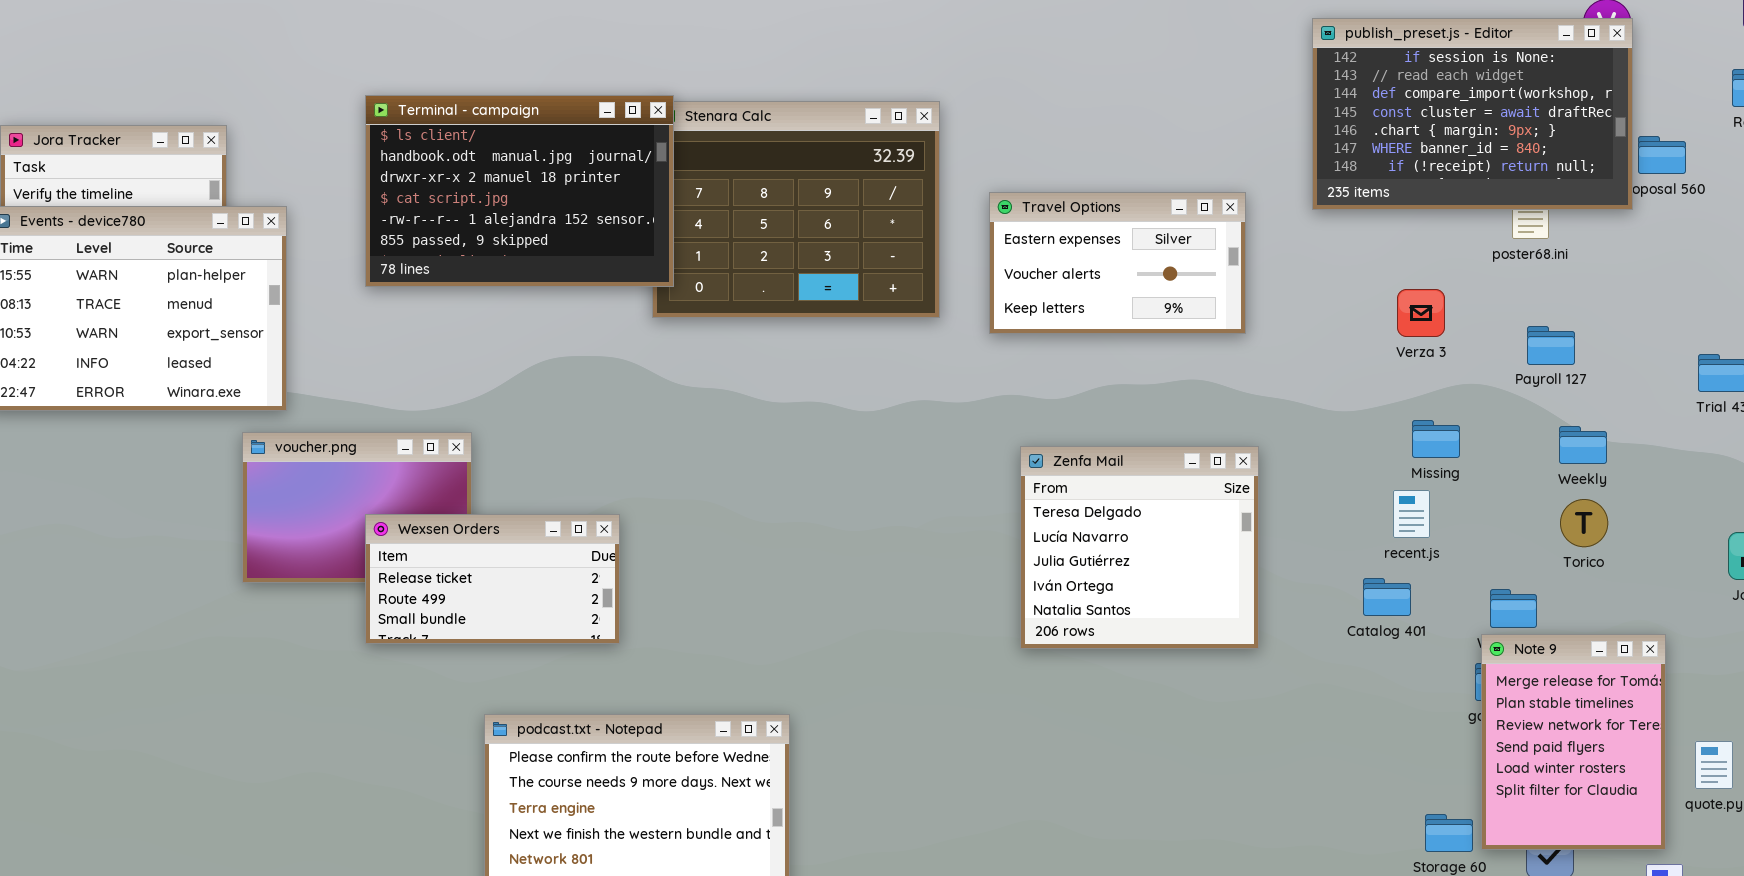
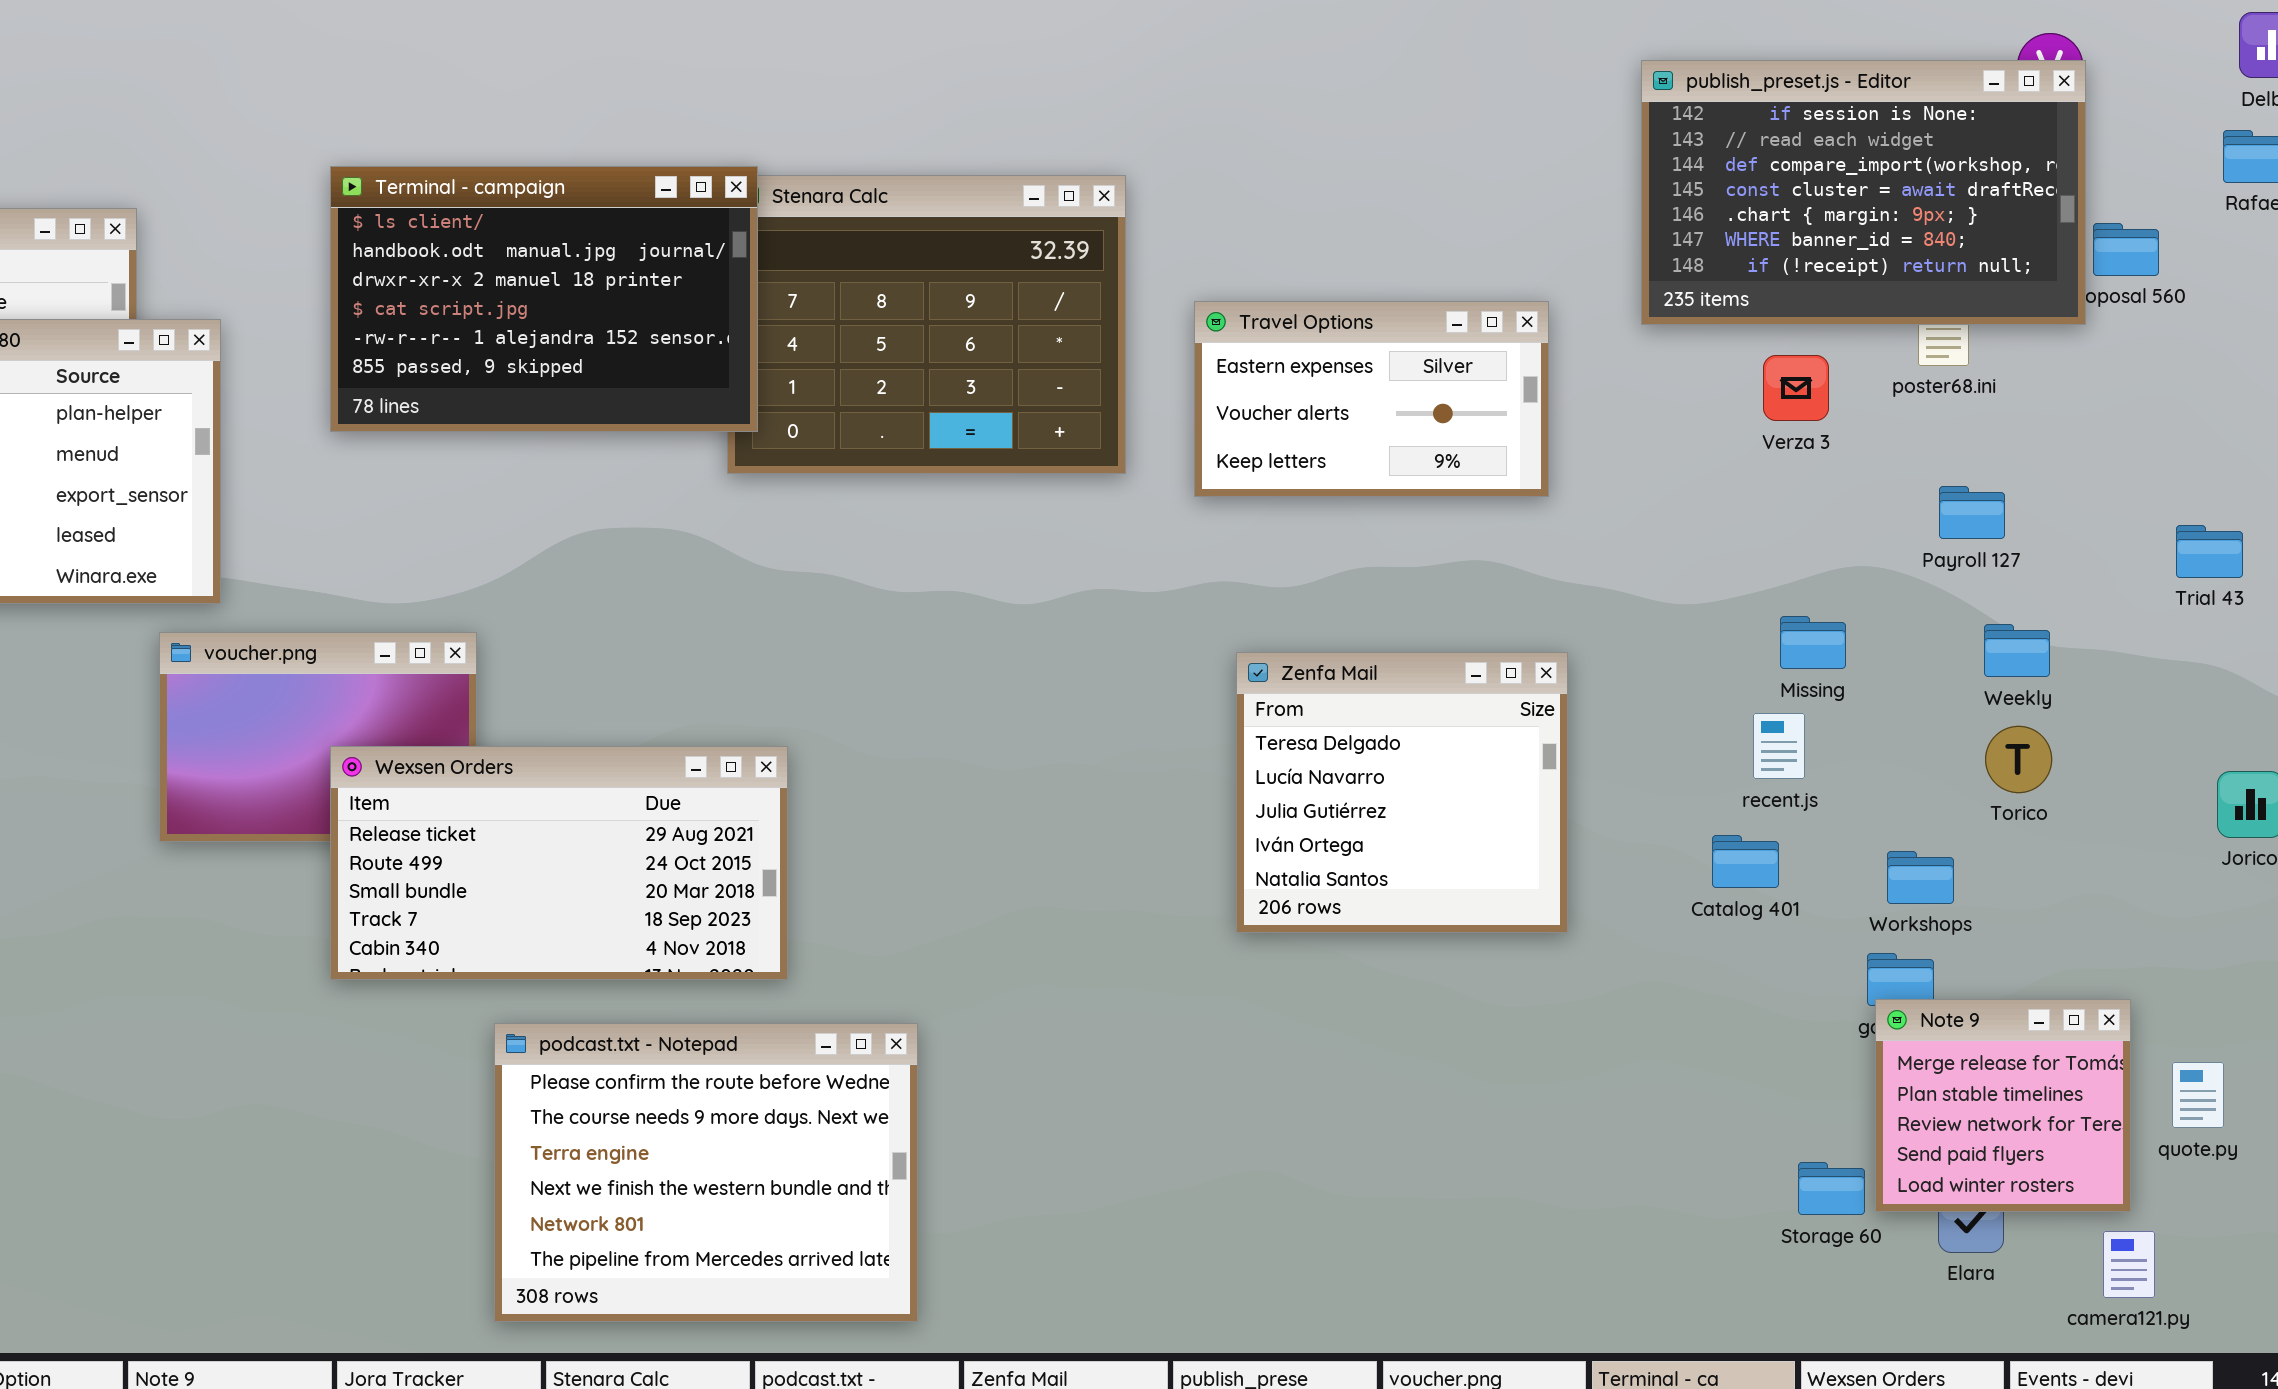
Verza 3: [1397,289,1445,337] -> [1763,355,1829,421], moved
Wexsen Orders: [365,514,620,644] -> [330,746,788,980], resized
Note 9: [1481,634,1666,850] -> [1875,999,2131,1212], resized

